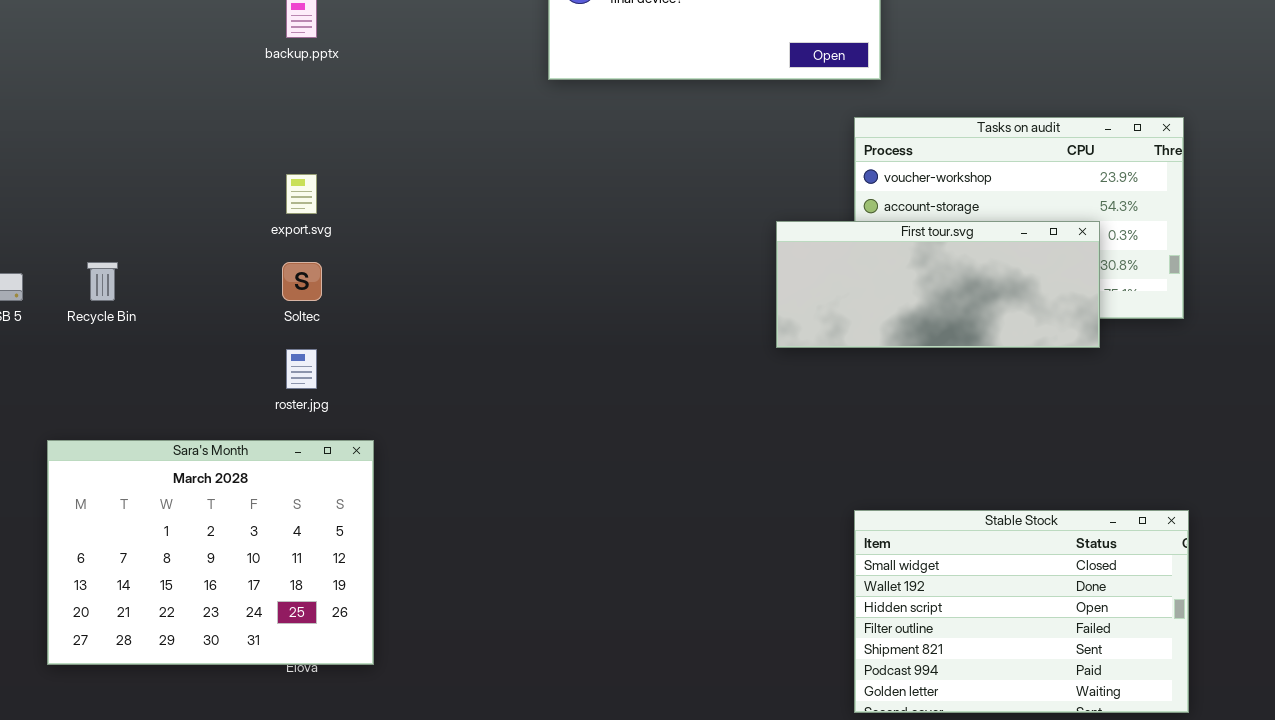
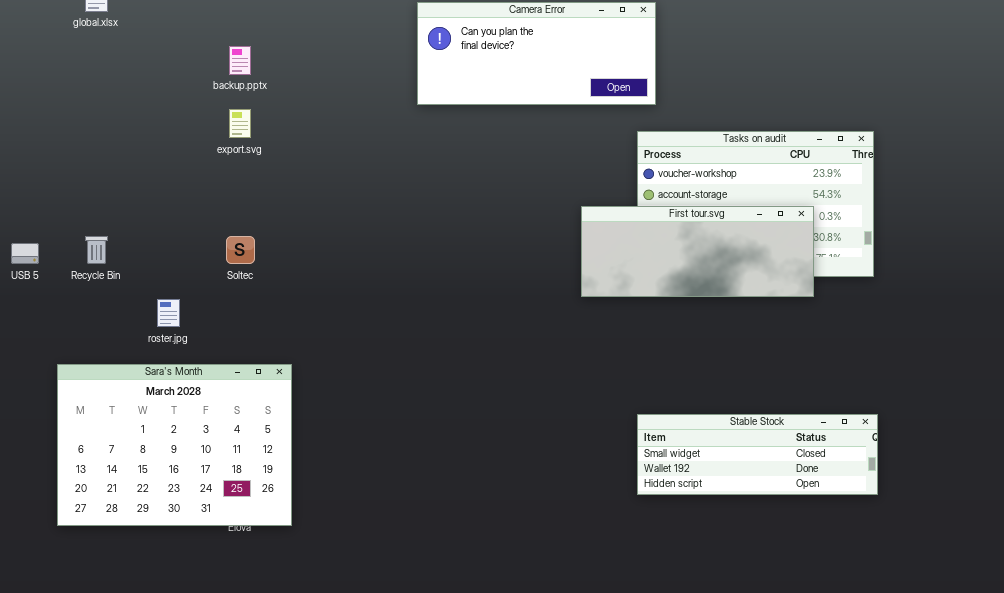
export.svg: [286,174,317,214] -> [229,109,251,138], moved
roster.jpg: [286,349,317,389] -> [157,299,180,327], moved
Stable Stock: [854,510,1189,713] -> [637,414,878,495], resized

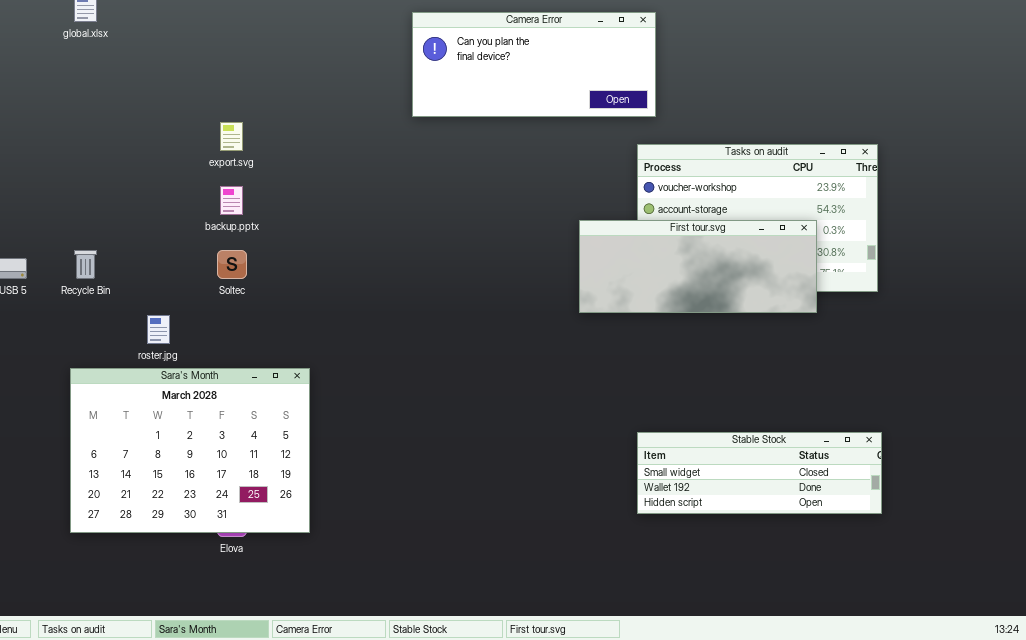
backup.pptx: [229,46,251,75] -> [220,186,243,215], moved
Sara's Month: [57,364,292,526] -> [70,368,310,533], moved

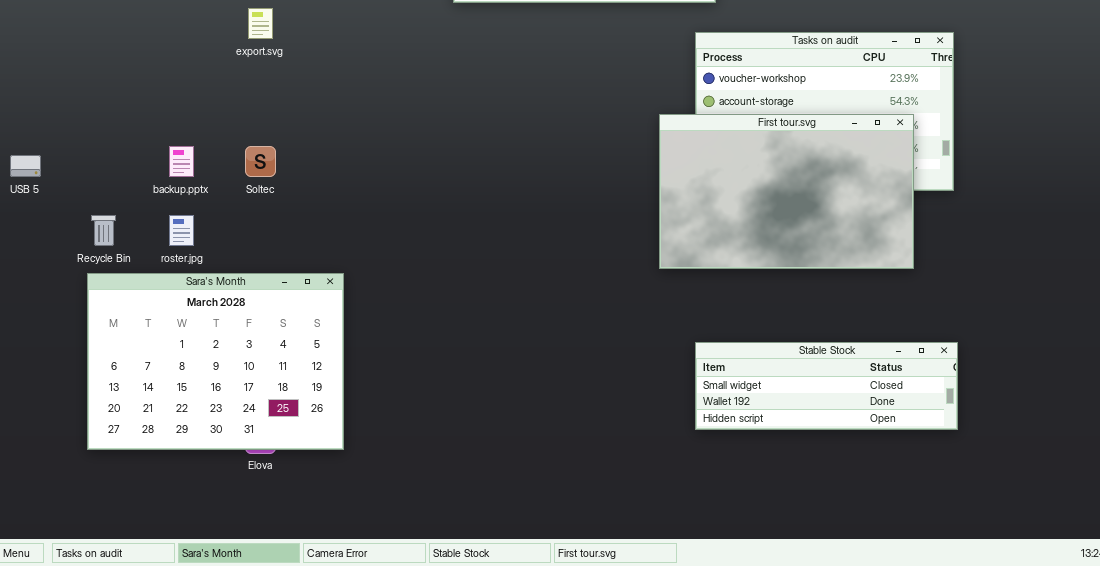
backup.pptx: [220,186,243,215] -> [169,146,194,177], moved
First tour.svg: [579,220,817,313] -> [659,114,914,269], moved, resized
Recycle Bin: [74,250,97,279] -> [91,215,116,246], moved

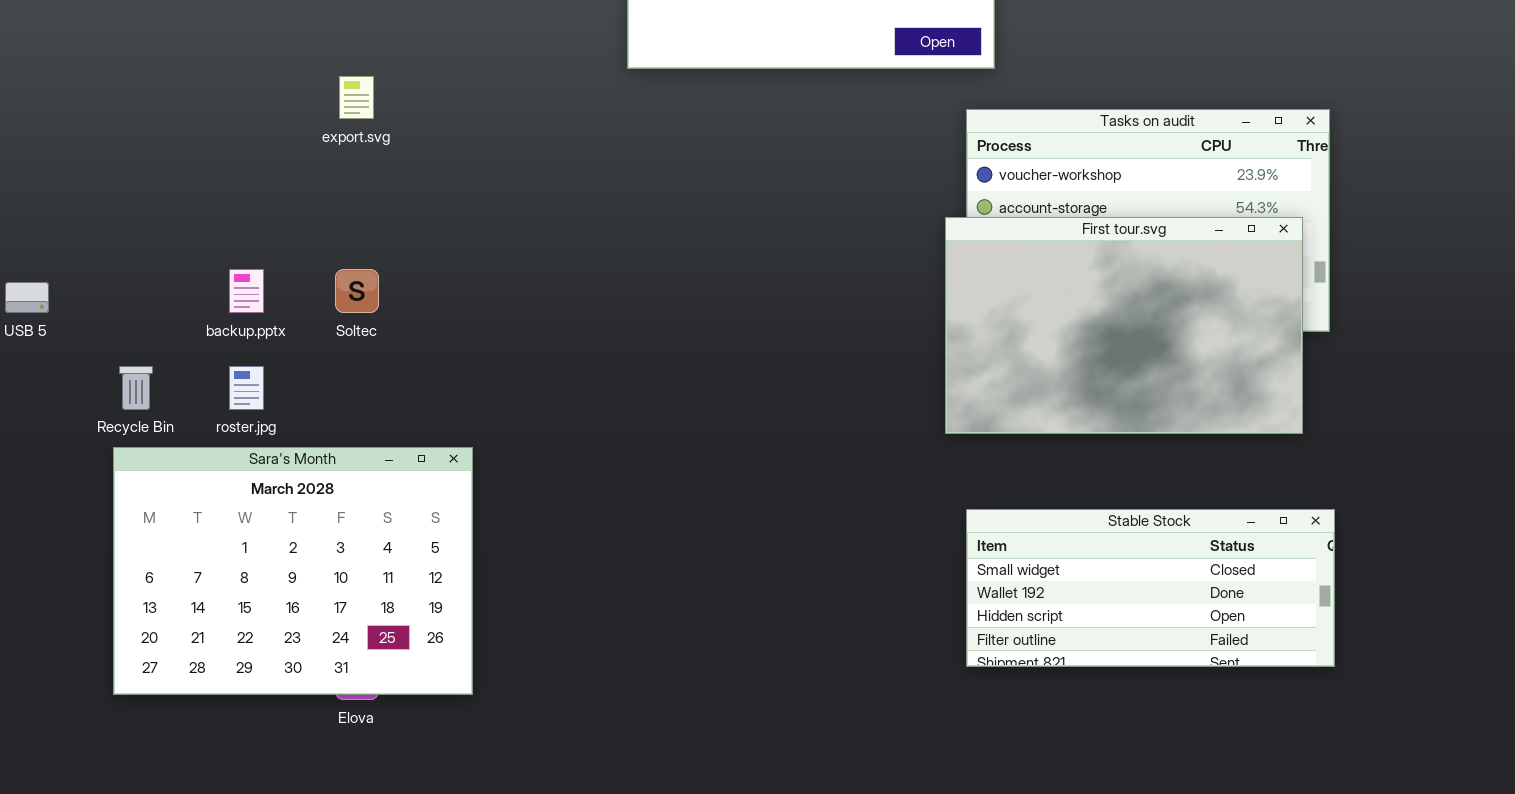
First tour.svg: [659,114,914,269] -> [945,217,1303,434], moved
Stable Stock: [695,342,958,430] -> [966,509,1335,667], resized

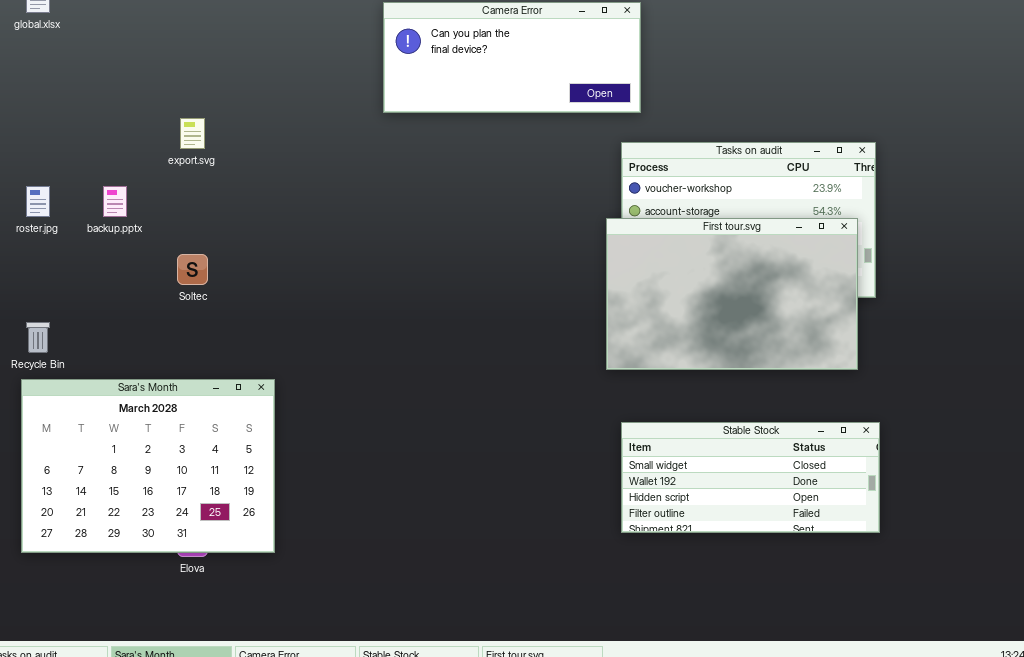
backup.pptx: [229,269,264,313] -> [103,186,127,217], moved
roster.jpg: [229,366,264,410] -> [26,186,50,217], moved

